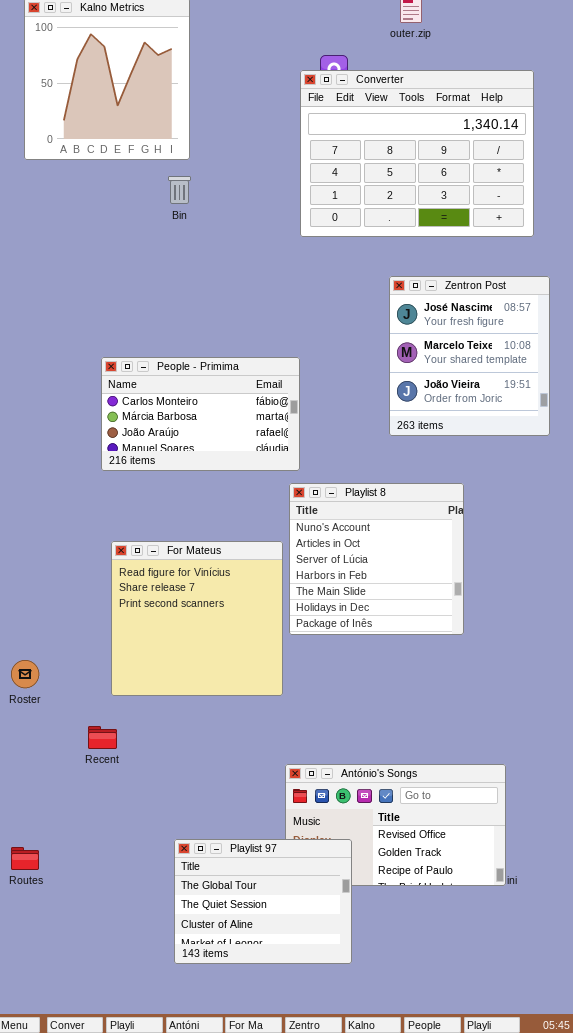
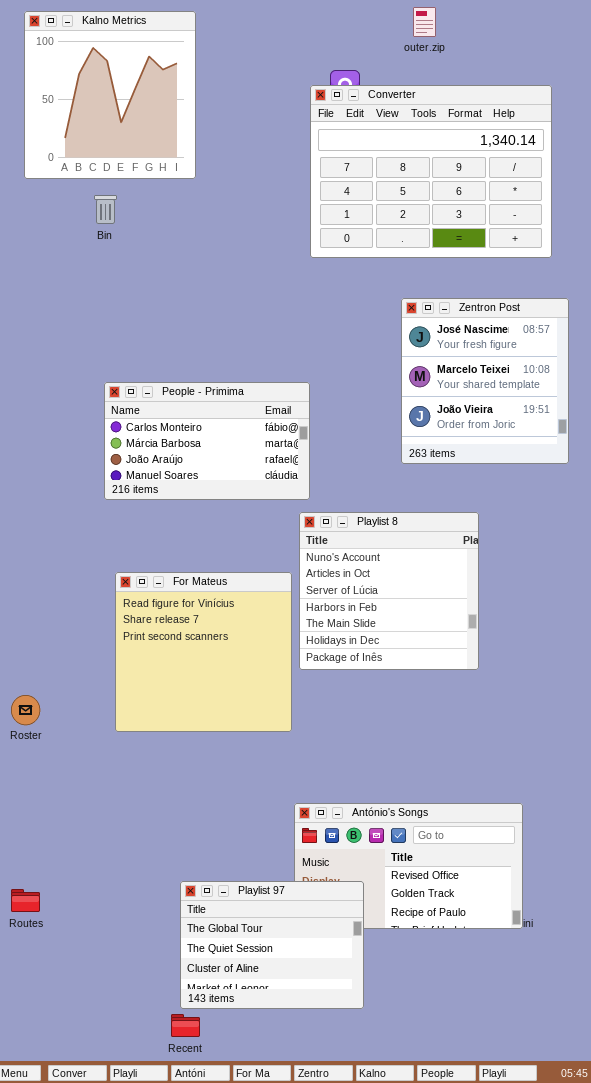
Bin: [168,176,191,204] -> [94,195,117,224], moved
Recent: [88,726,117,749] -> [171,1014,200,1037], moved

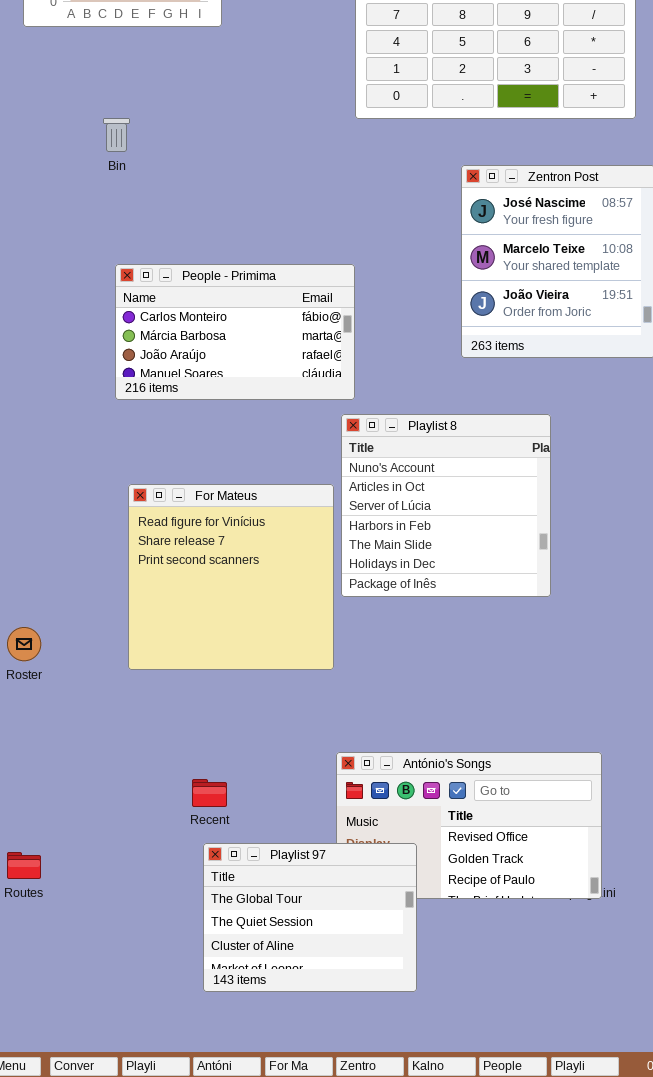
Bin: [94,195,117,224] -> [103,118,130,152], moved
Recent: [171,1014,200,1037] -> [192,779,227,807], moved

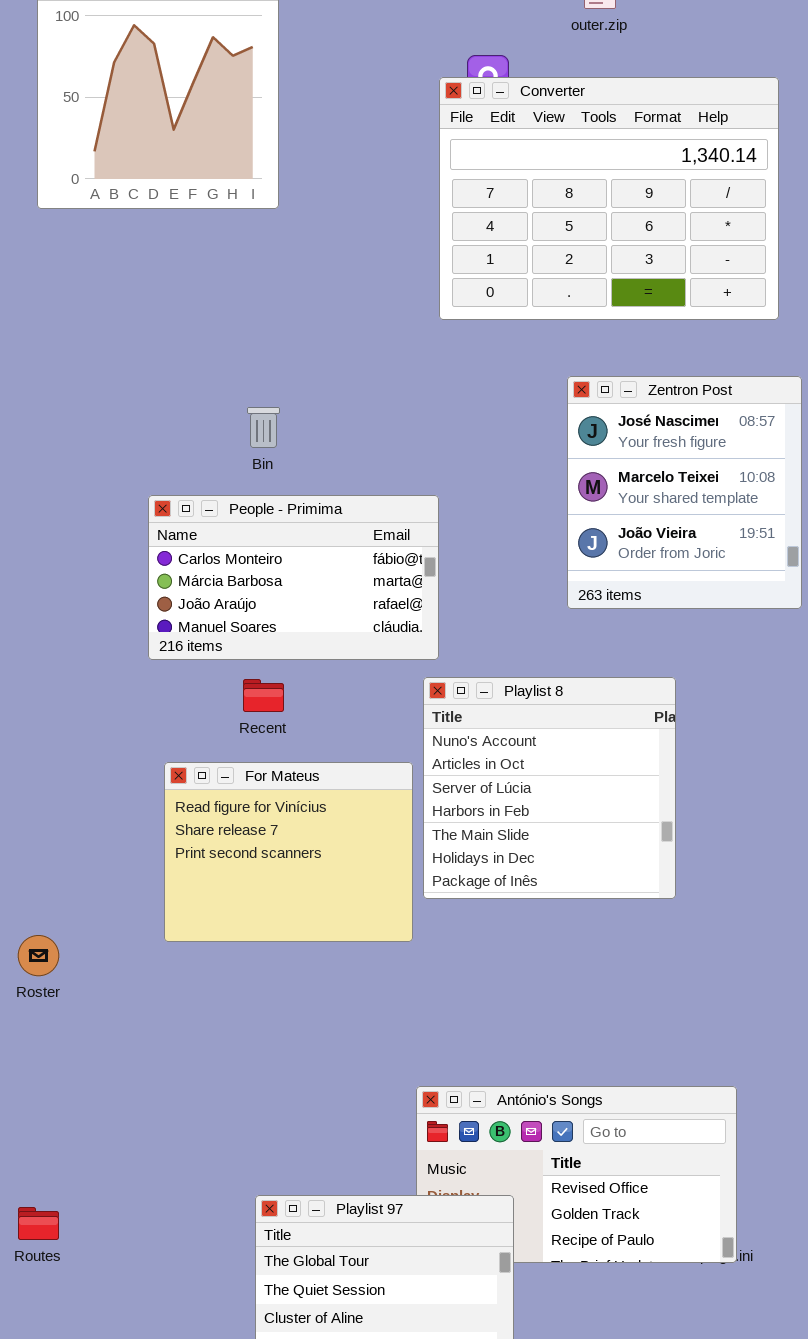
Bin: [103,118,130,152] -> [247,407,280,448], moved
For Mateus: [128,484,334,670] -> [164,762,413,942], resized
Recent: [192,779,227,807] -> [243,679,284,712], moved

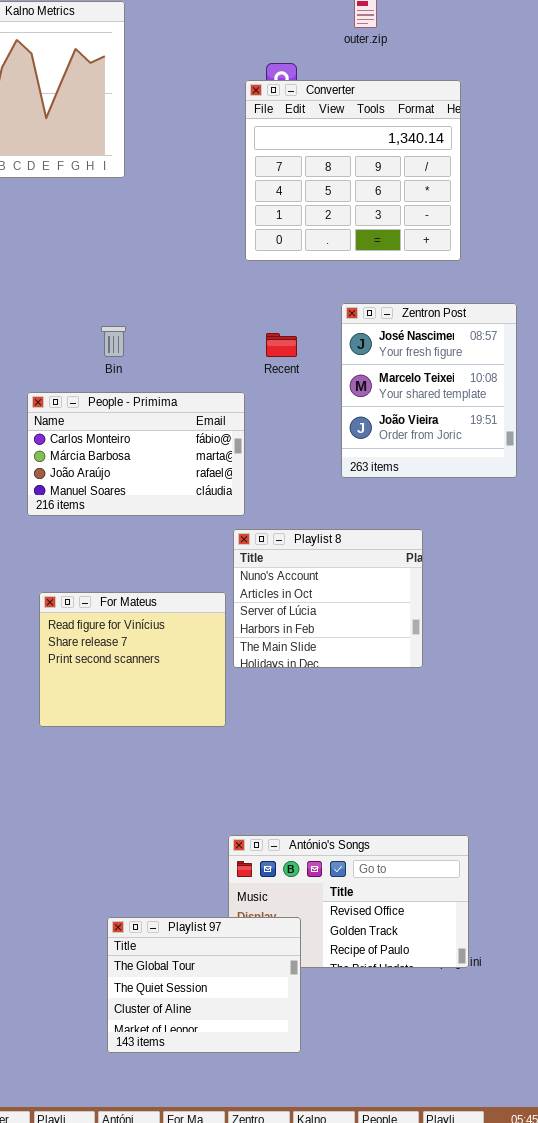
Converter: [439,77,779,320] -> [245,80,461,261], resized
Playlist 8: [423,677,676,899] -> [233,529,423,668], resized
Recent: [243,679,284,712] -> [266,333,297,357], moved

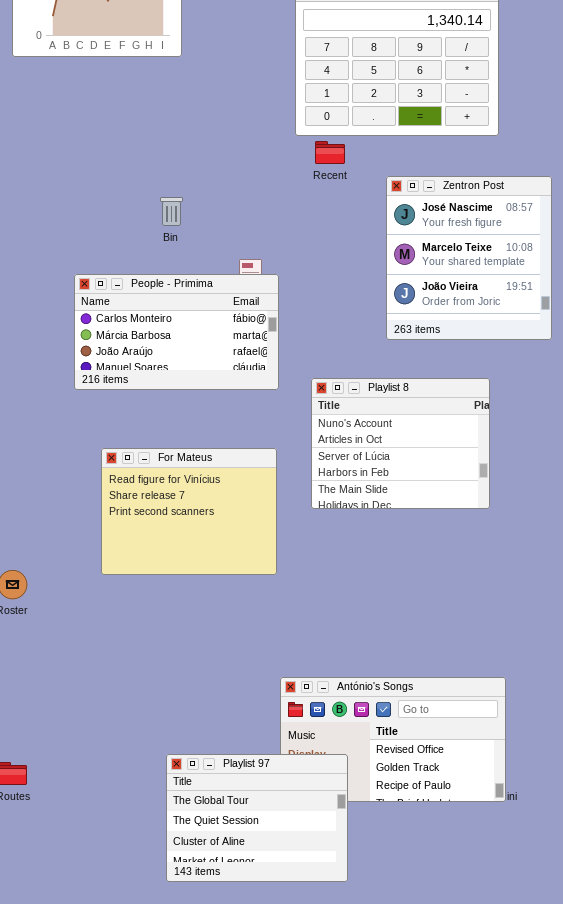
Recent: [266,333,297,357] -> [315,141,345,164], moved
People - Primima: [27,392,245,516] -> [74,274,279,390], moved
Playlist 8: [233,529,423,668] -> [311,378,490,509], moved

